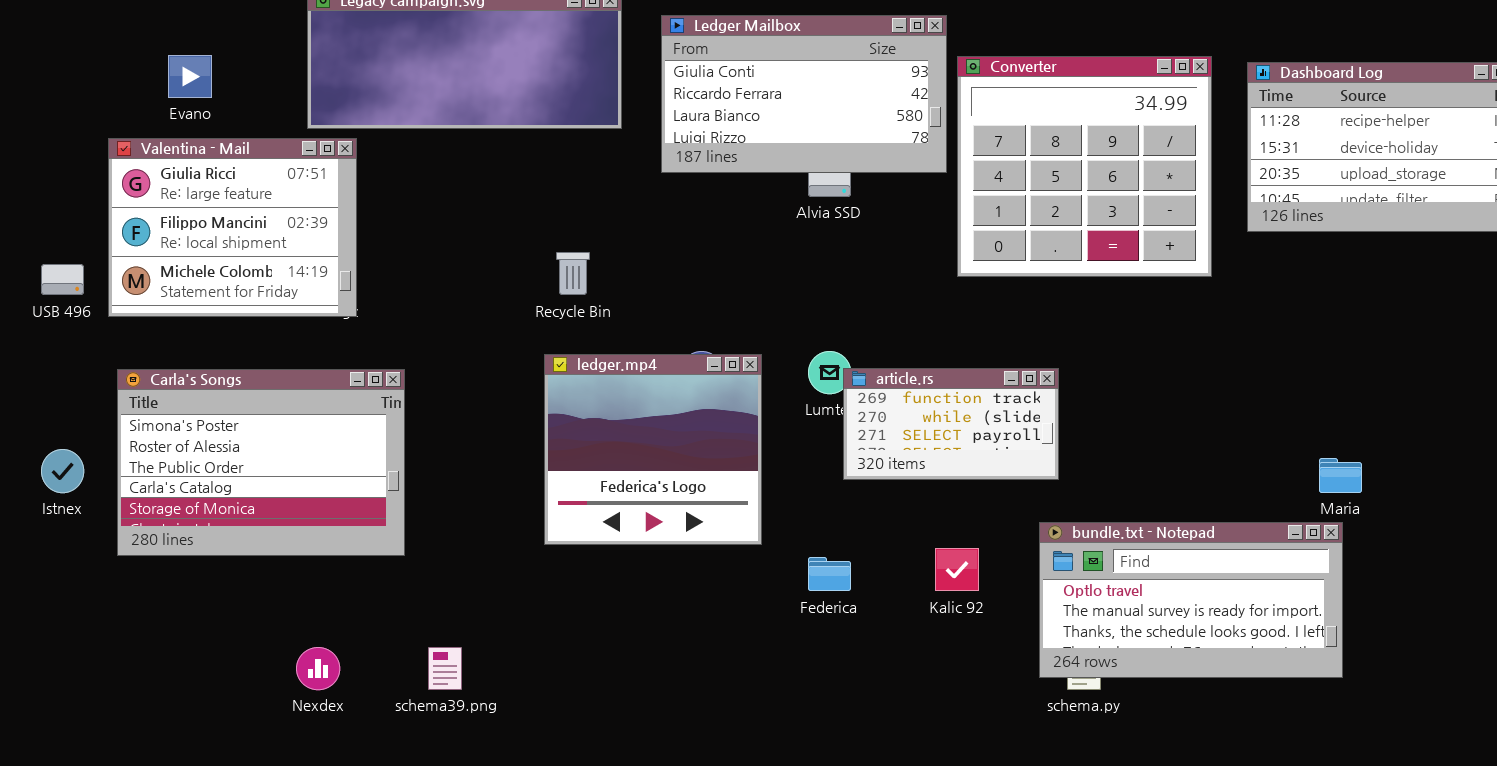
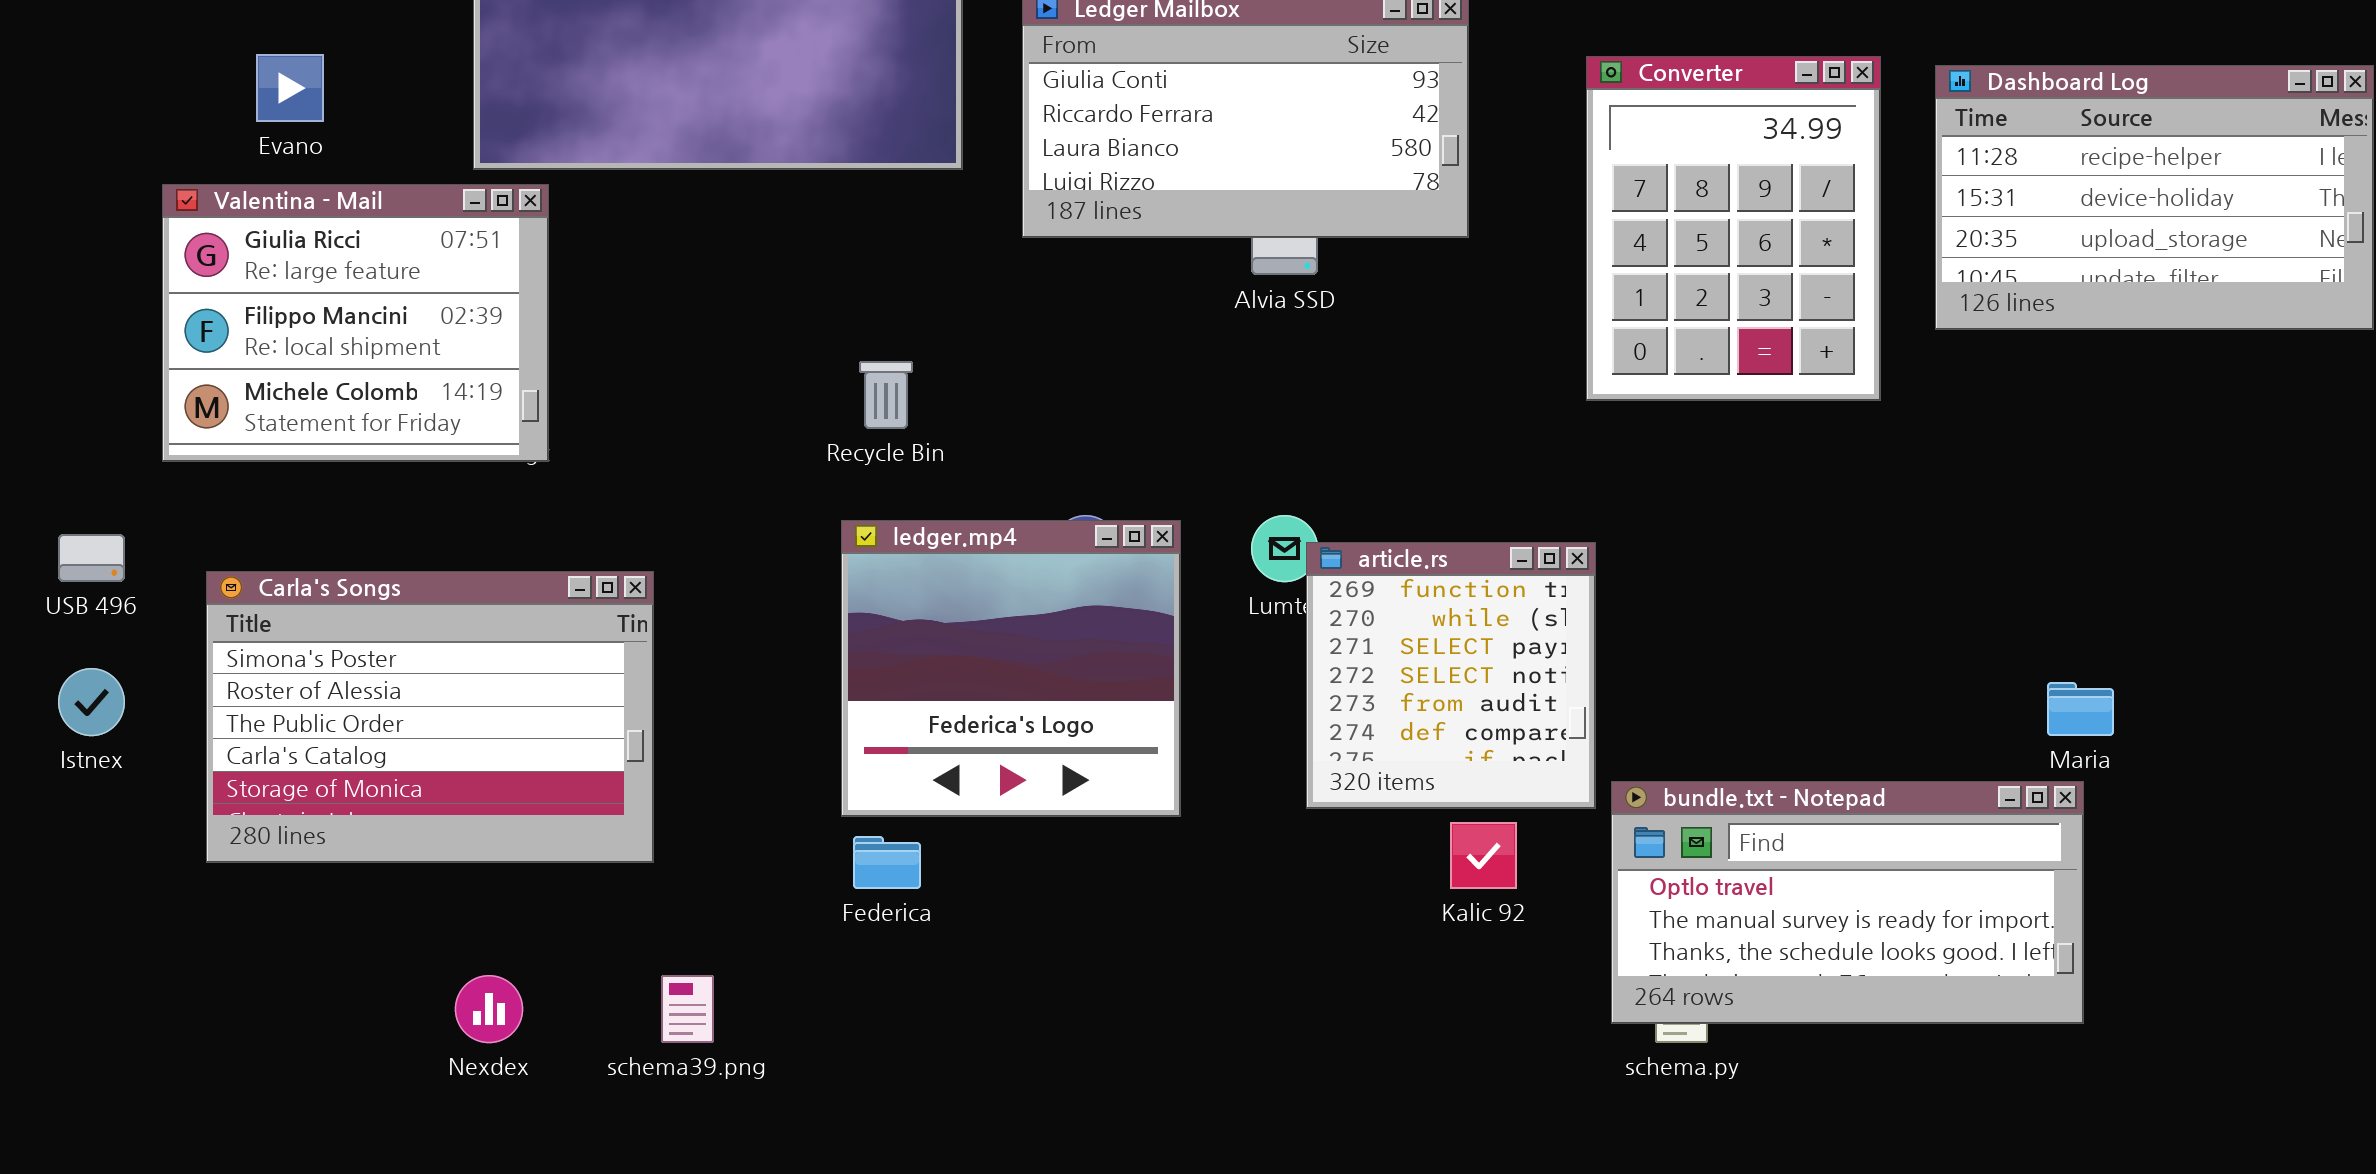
Converter: [957,56,1212,277] -> [1586,56,1881,401], resized
USB 496: [41,264,84,295] -> [58,534,125,582], moved
article.rs: [843,368,1059,480] -> [1306,542,1596,809], resized
Carla's Songs: [117,369,405,556] -> [206,571,654,863], moved
Federica: [808,557,851,591] -> [853,836,921,889], moved

